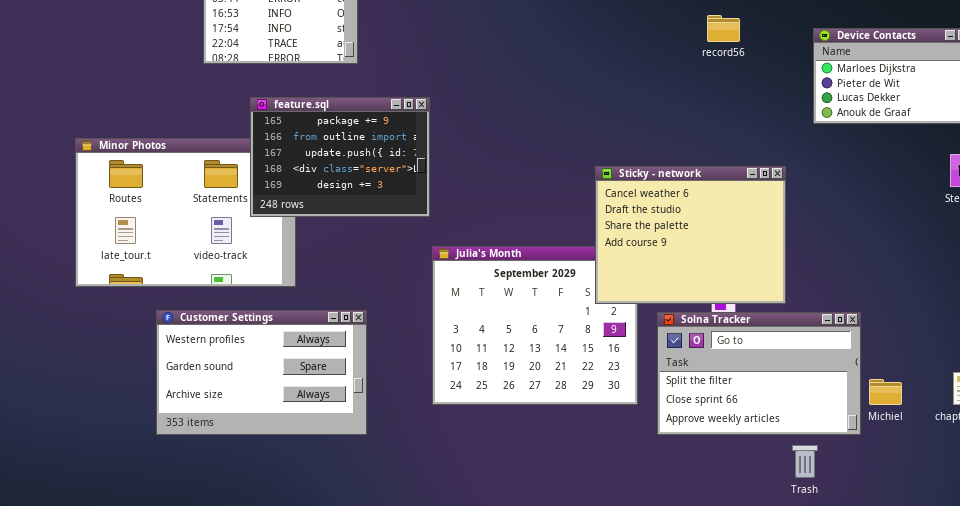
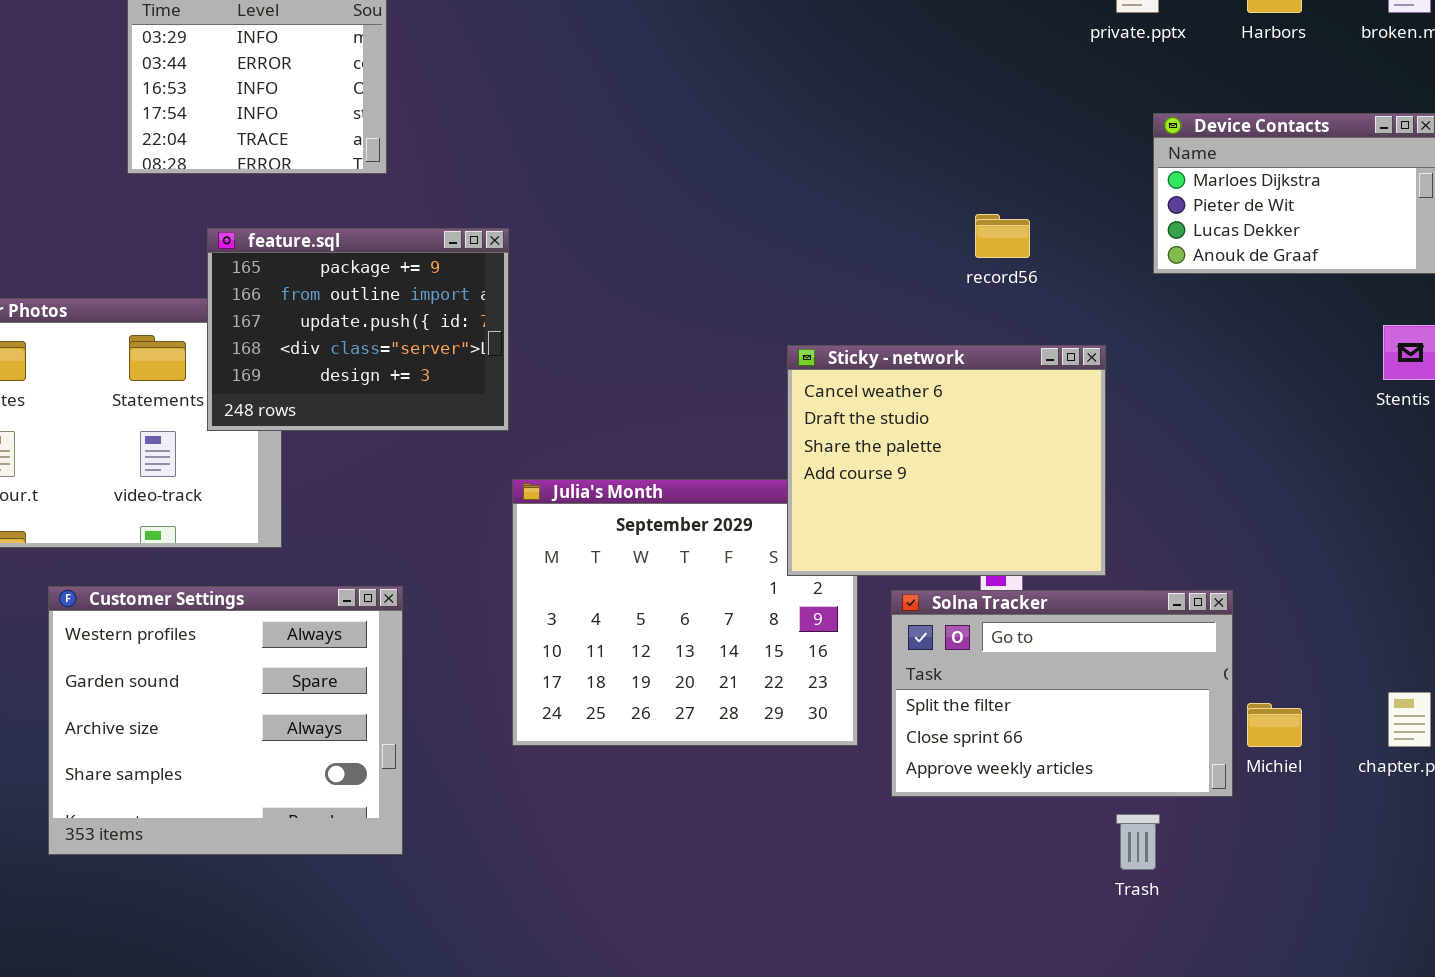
record56: [707,15,740,42] -> [975,214,1030,258], moved
Customer Settings: [156,310,367,435] -> [48,586,403,855], resized

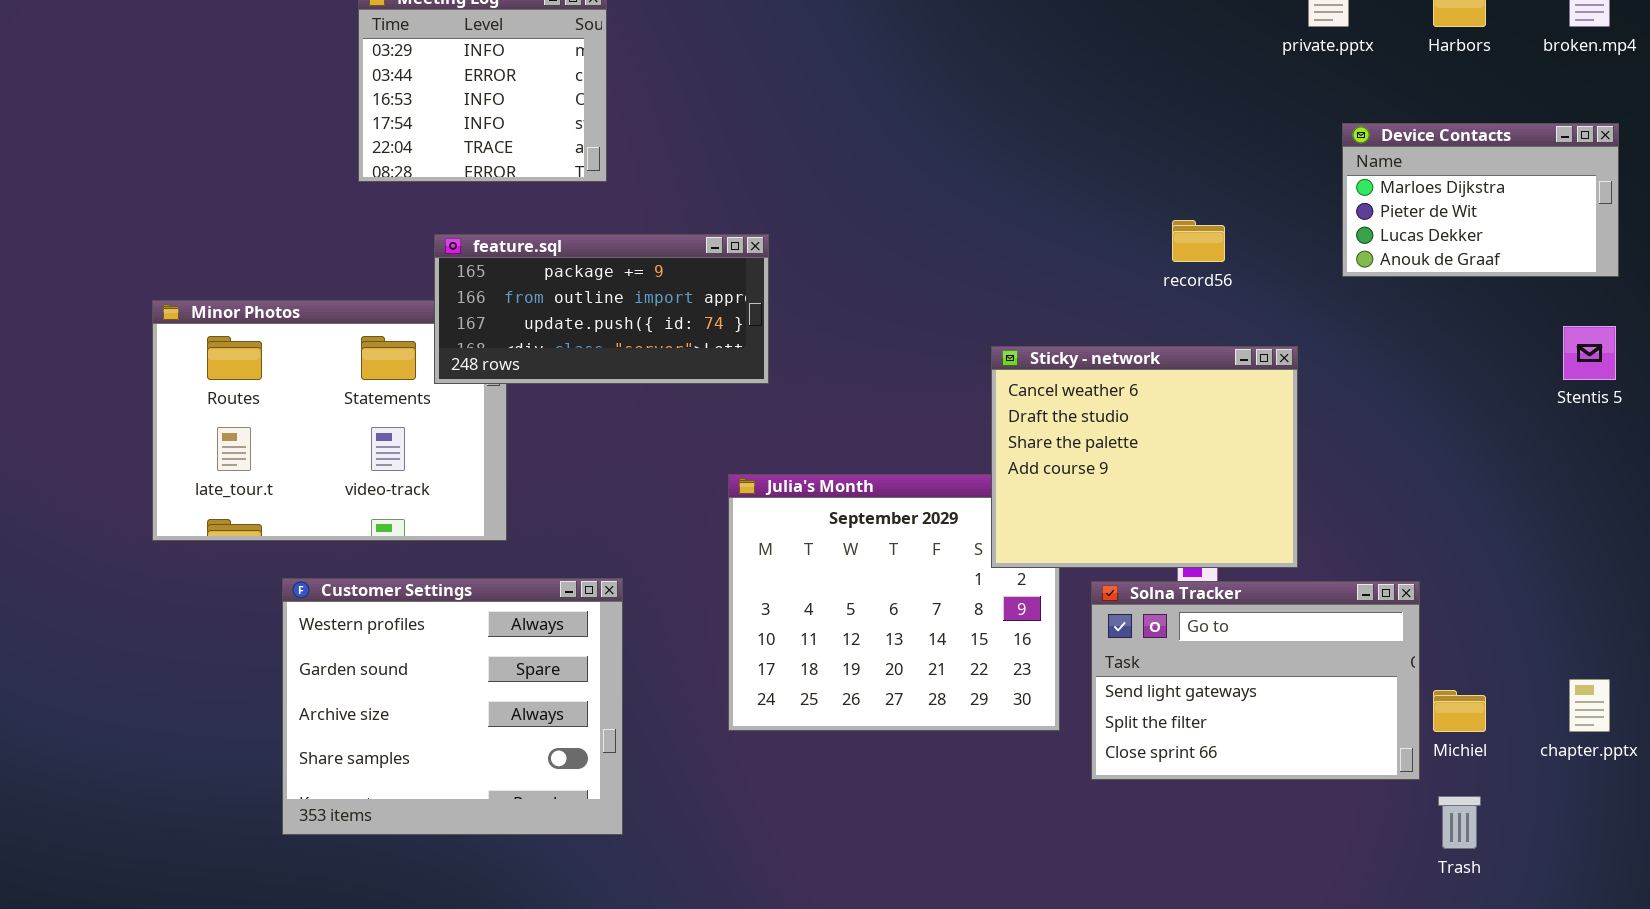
feature.sql: [207,228,509,431] -> [434,234,769,384], resized
Solna Tracker: [891,590,1233,797] -> [1091,581,1420,780], scrolled up 1 row
Trash: [1116,814,1160,870] -> [1438,796,1481,849], moved

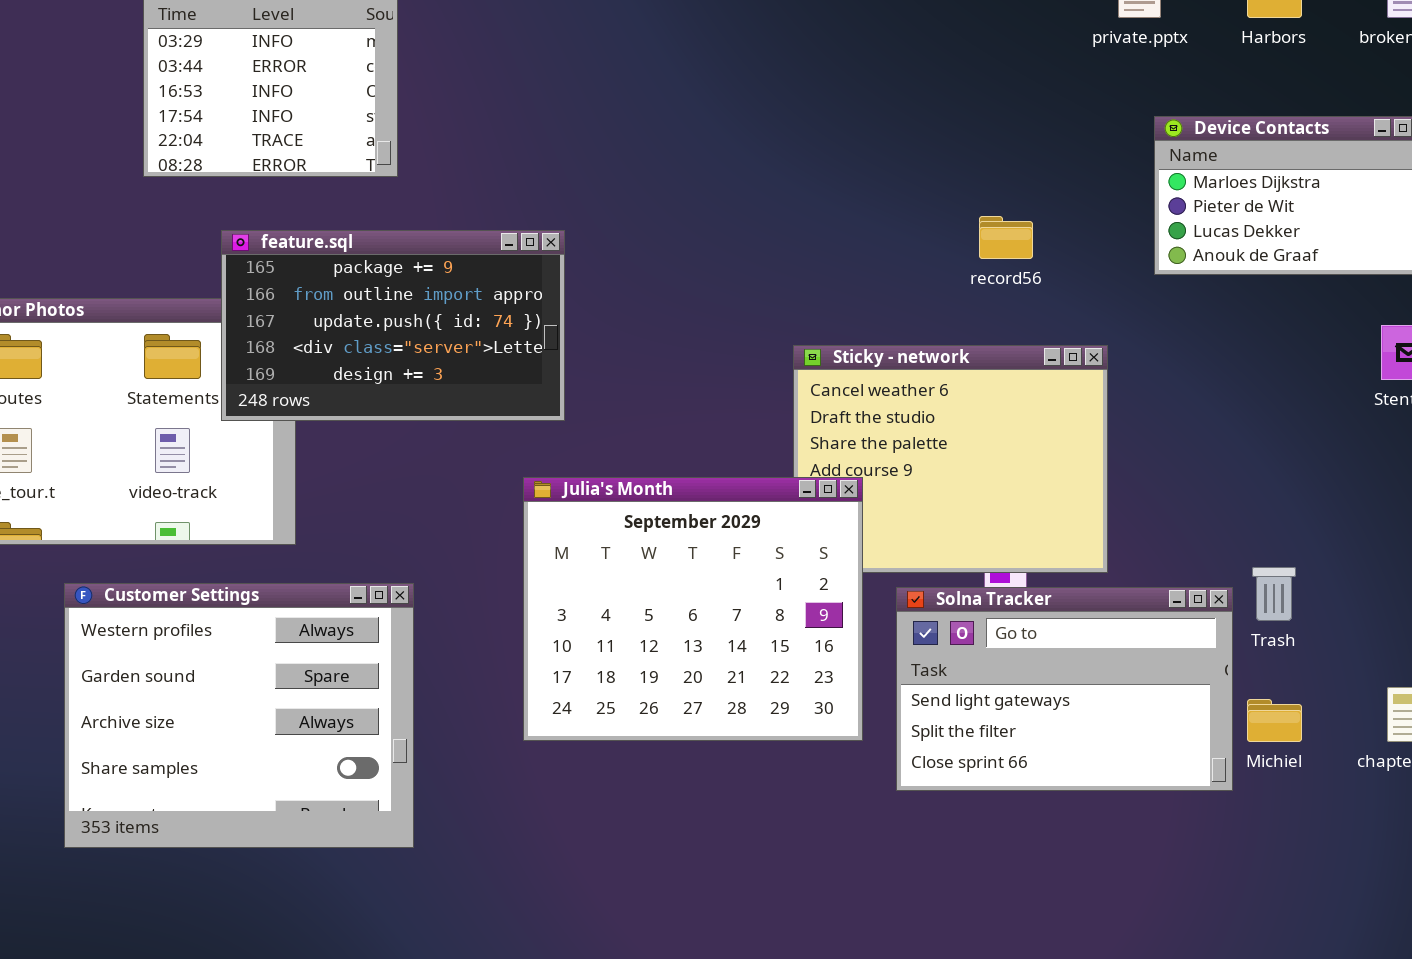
feature.sql: [434,234,769,384] -> [221,230,565,421], resized
Julia's Month: [728,474,1060,731] -> [523,477,863,741], raised
Trash: [1438,796,1481,849] -> [1252,567,1296,621], moved

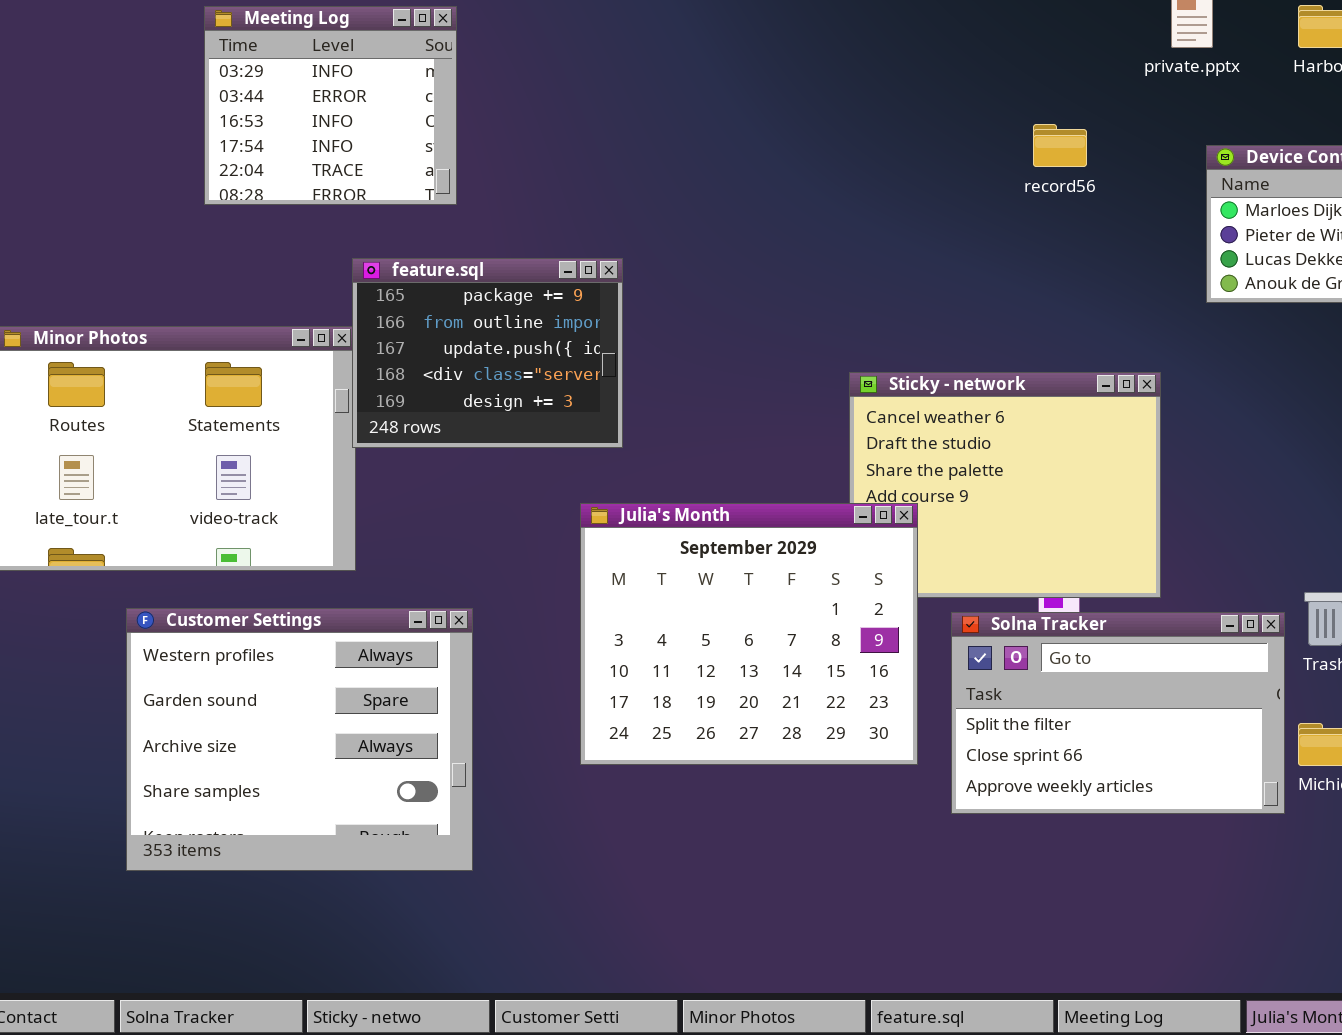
record56: [979,216,1033,259] -> [1033,124,1087,167], moved
feature.sql: [221,230,565,421] -> [352,258,623,448], resized
Solna Tracker: [896,587,1233,791] -> [951,612,1285,814], scrolled down 1 row

